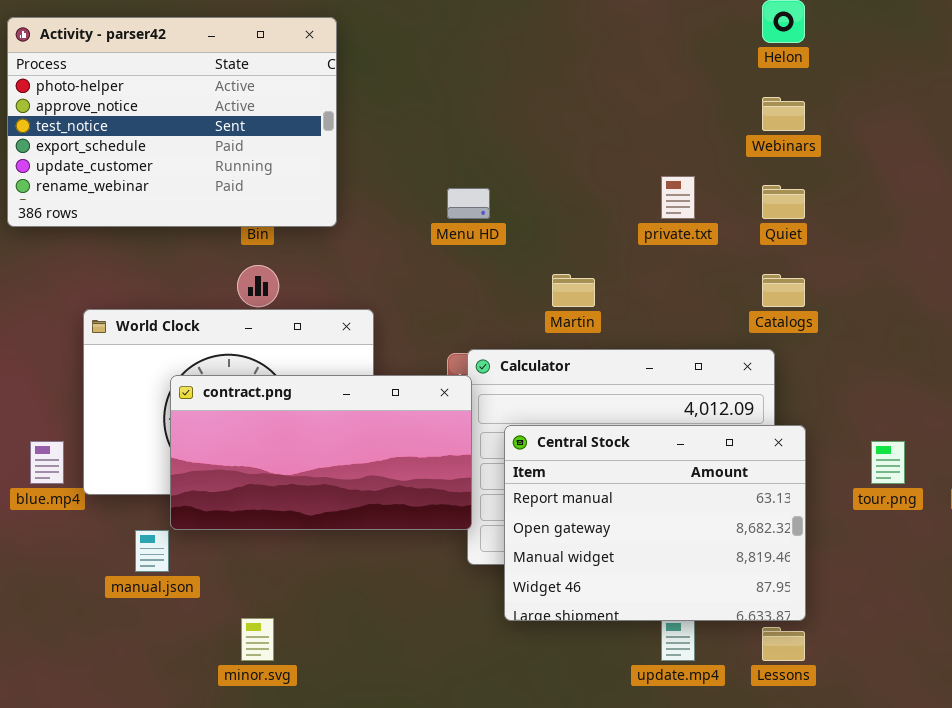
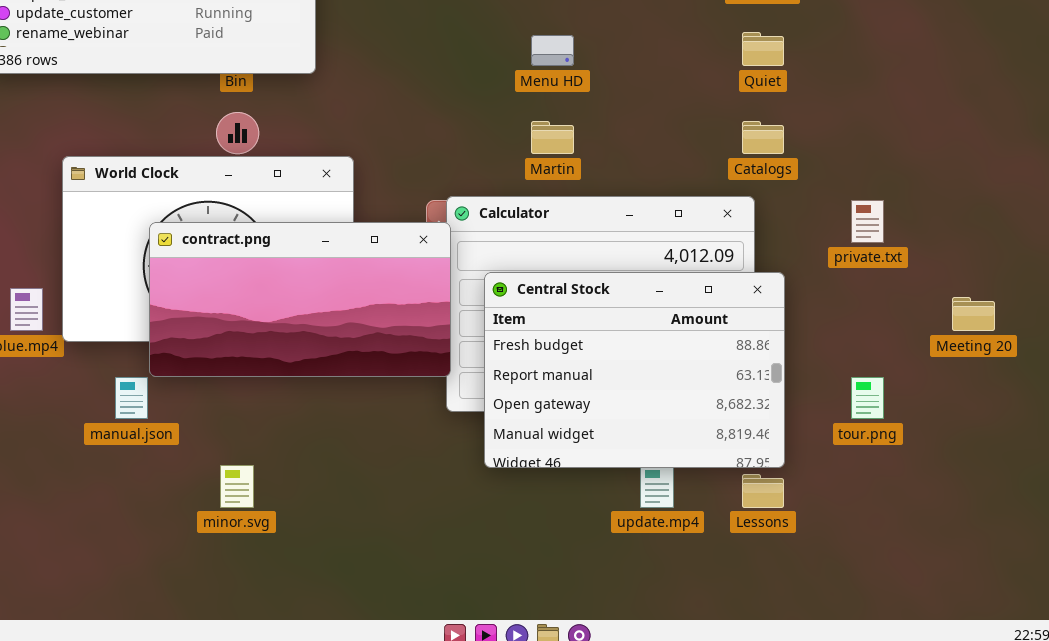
private.txt: [661,176,695,219] -> [851,200,884,243], moved
Menu HD: [447,188,490,219] -> [531,35,574,66], moved
Central Stock: [504,425,806,621] -> [484,272,785,468], scrolled up 1 row
tour.png: [871,441,905,484] -> [851,377,884,419], moved

